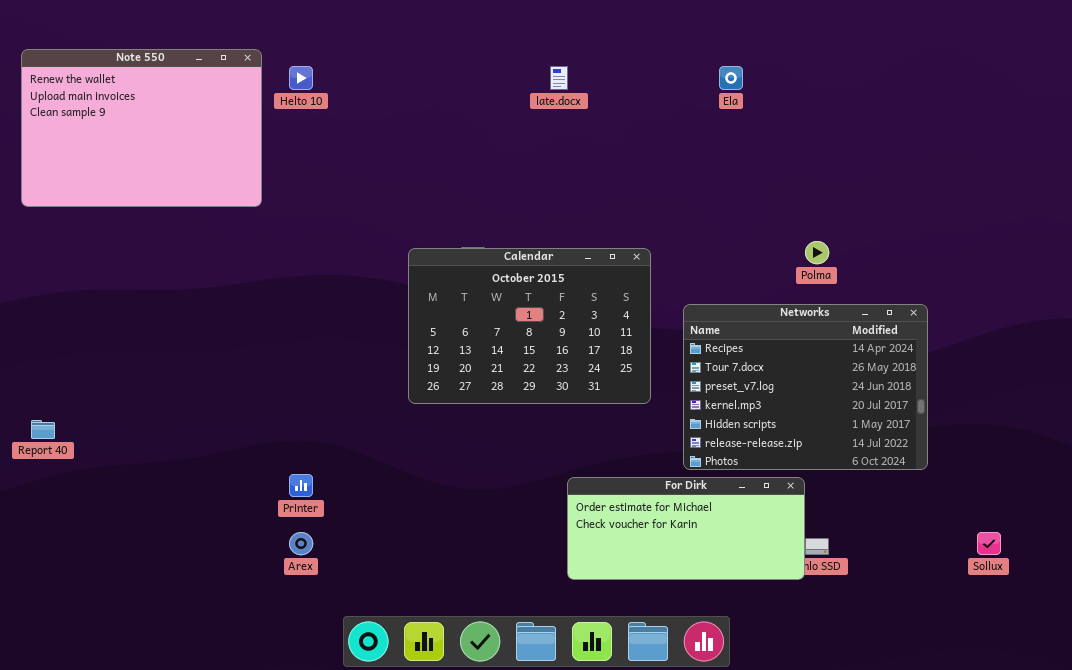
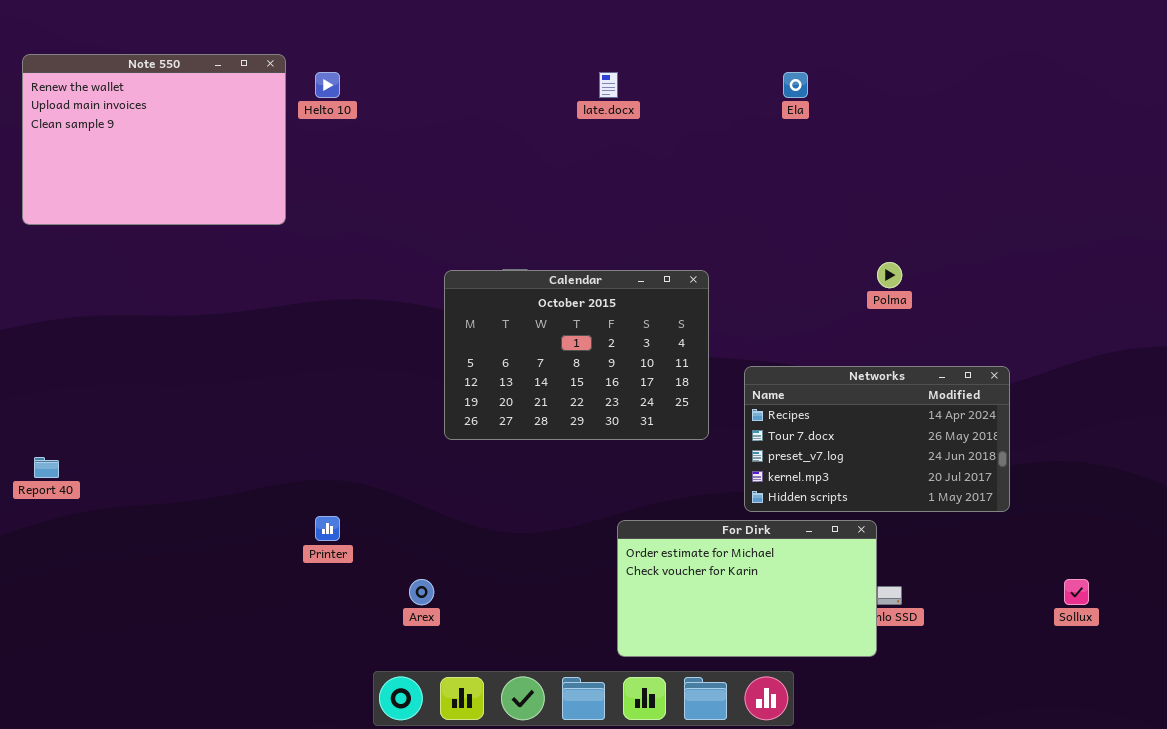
Networks: [683,304,928,470] -> [744,366,1010,512], resized
For Dirk: [567,477,805,580] -> [617,520,877,657], resized
Arex: [289,532,313,555] -> [409,579,434,605], moved

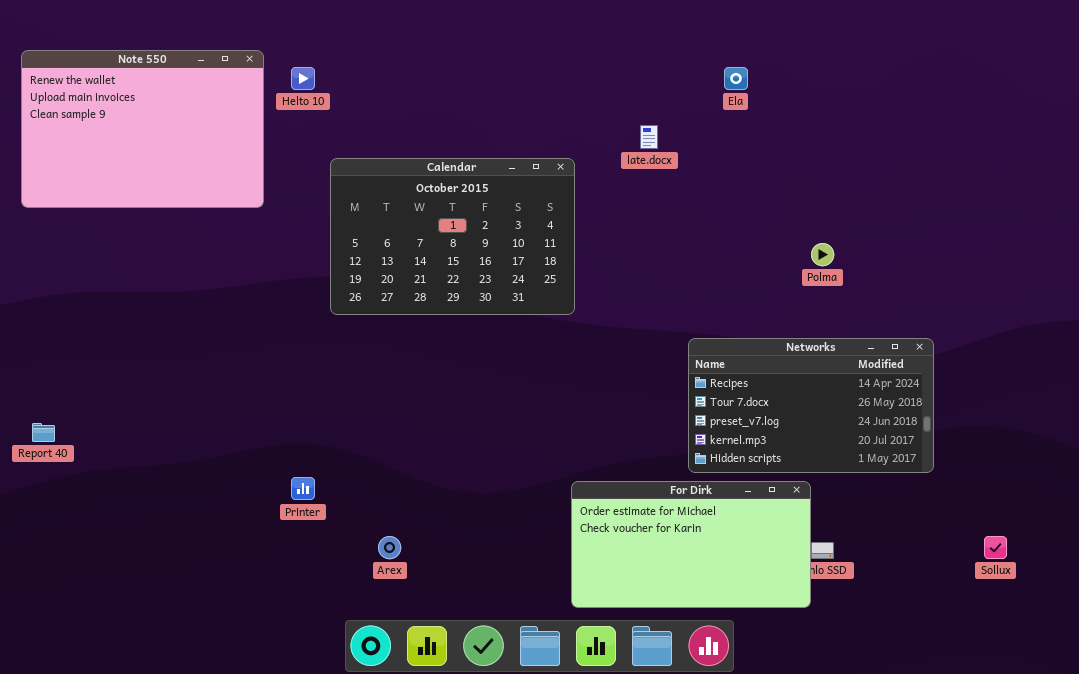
late.docx: [599,72,618,98] -> [640,125,658,149], moved
Calendar: [444,270,709,440] -> [330,158,575,315], moved

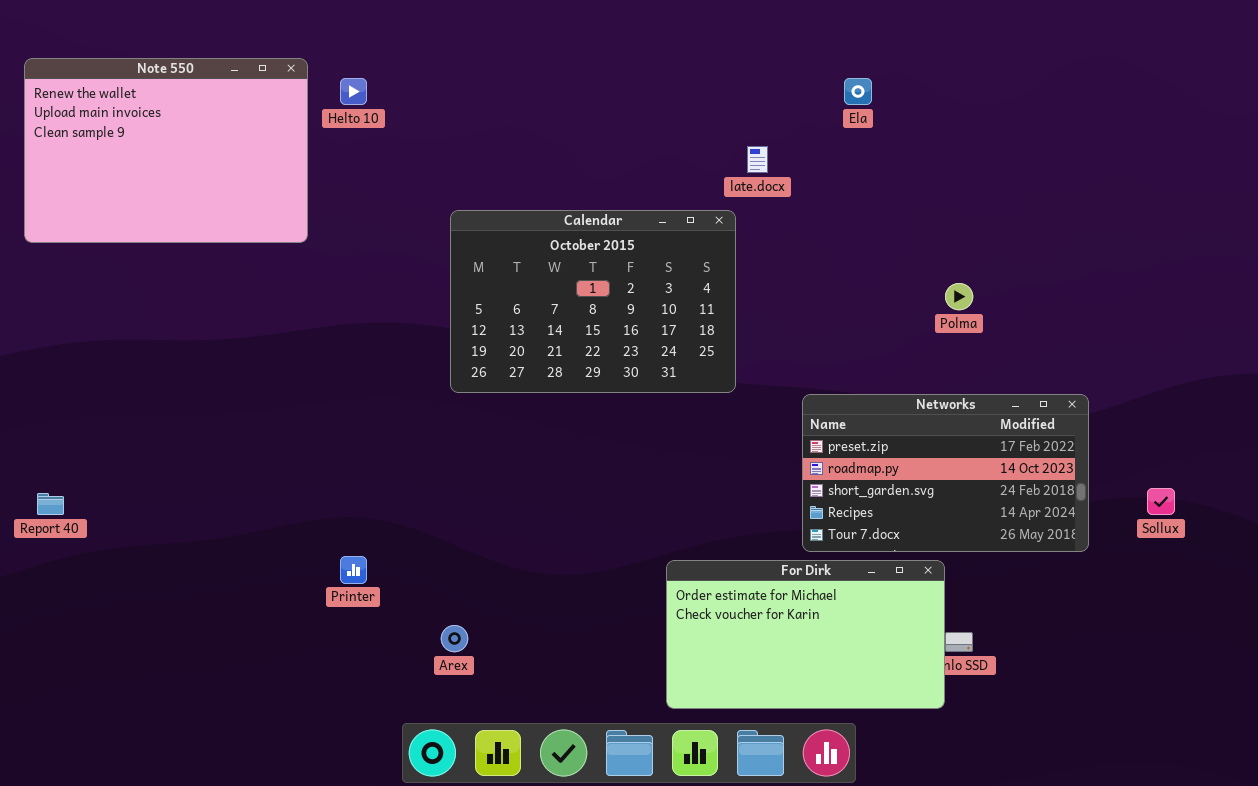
Calendar: [330,158,575,315] -> [450,210,736,393], moved
Networks: [688,338,934,473] -> [802,394,1089,552], scrolled up 3 rows
Sollux: [984,536,1007,559] -> [1147,488,1175,515], moved

